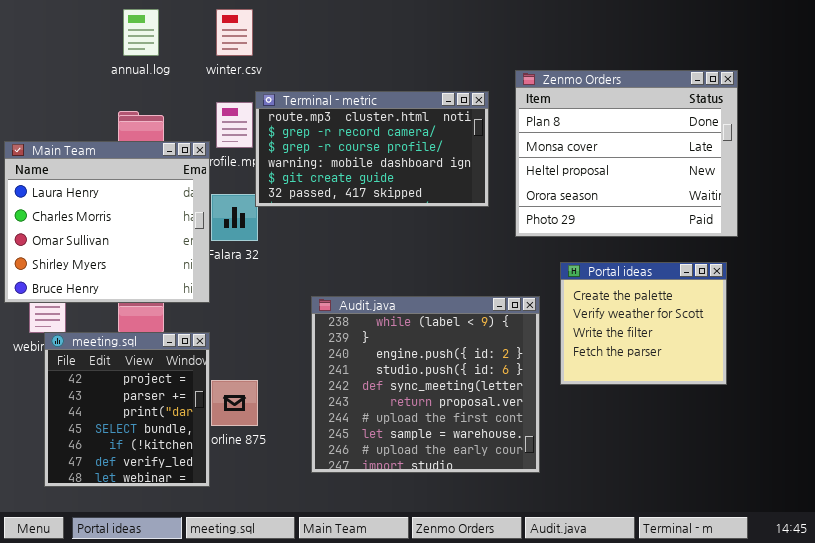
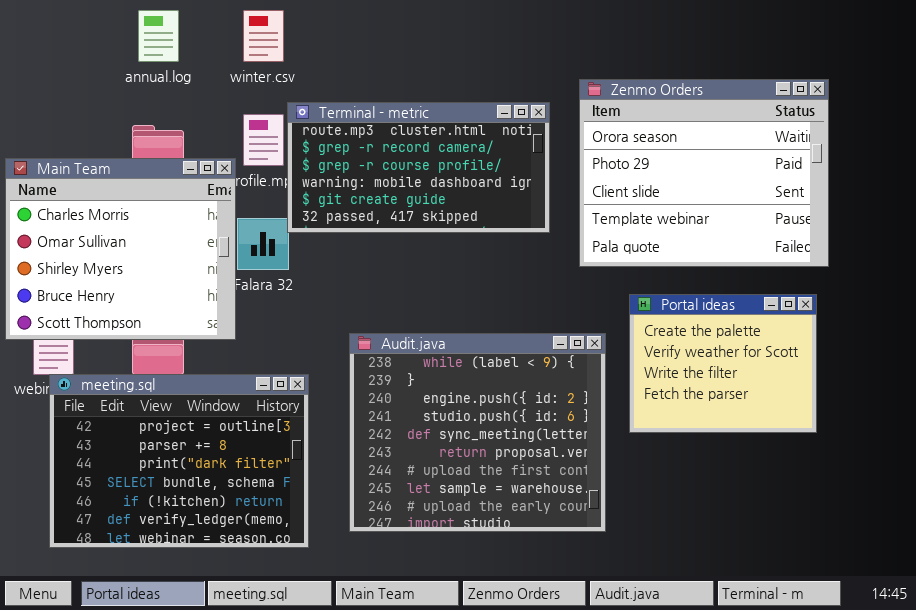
Zenmo Orders: [515,70,738,237] -> [579,79,829,267], scrolled down 3 rows
Main Team: [4,141,210,303] -> [5,158,236,340], scrolled down 1 row
meeting.sql: [44,332,210,487] -> [49,374,309,548], resized

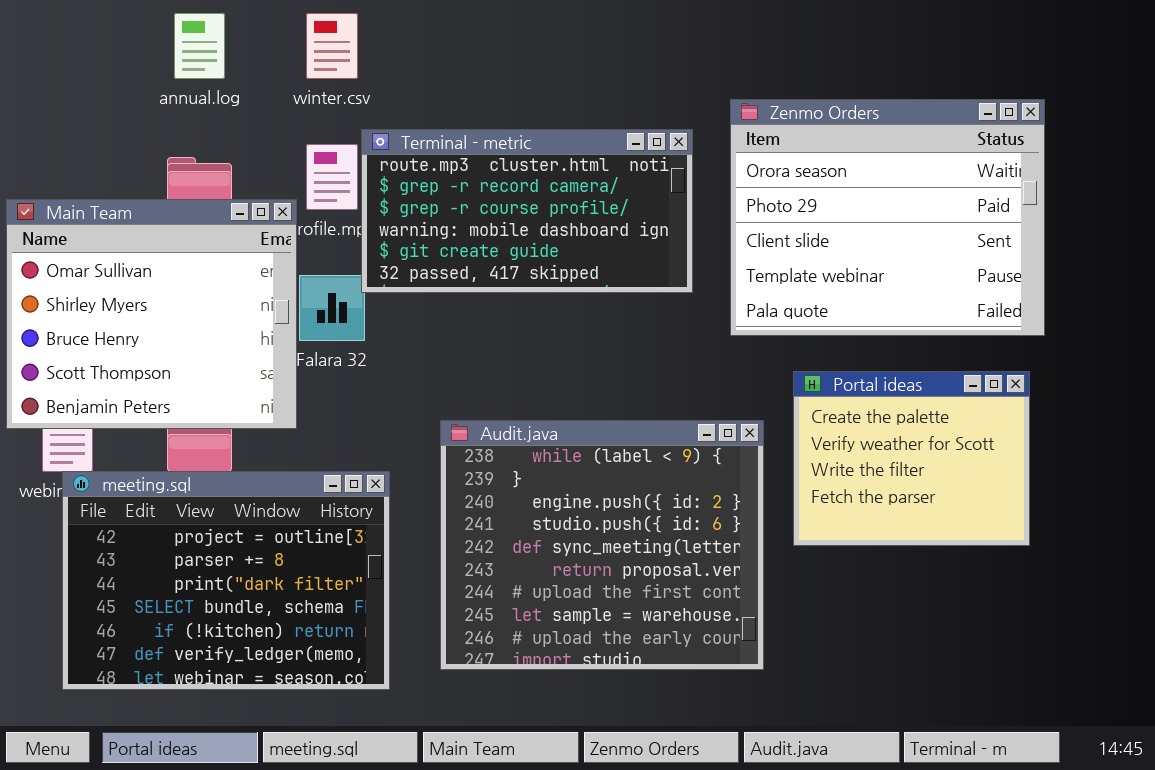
Main Team: [5,158,236,340] -> [6,199,297,429], scrolled down 1 row

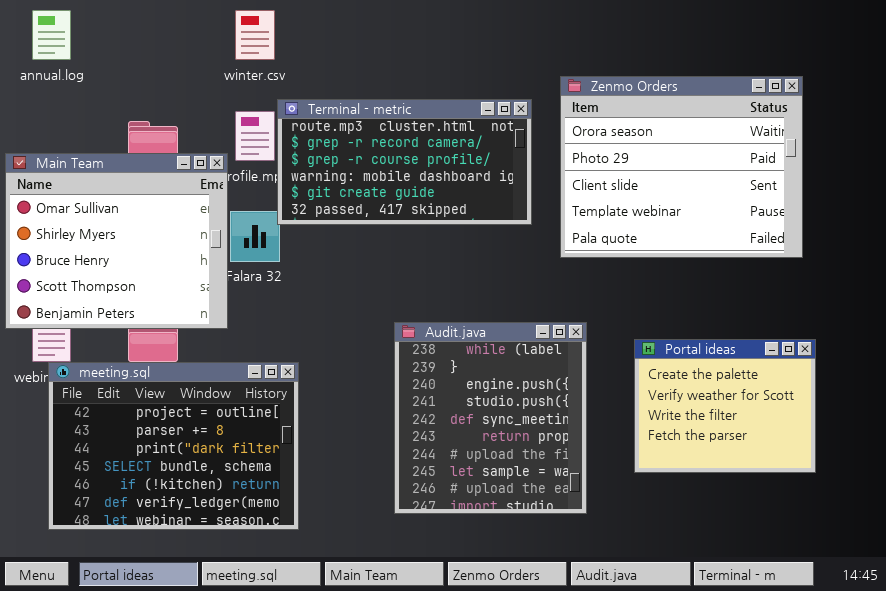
annual.log: [174,13,225,79] -> [32,10,71,60], moved
Portal ideas: [793,371,1030,546] -> [634,339,816,473], moved
Audit.java: [440,420,764,670] -> [394,322,587,514], resized

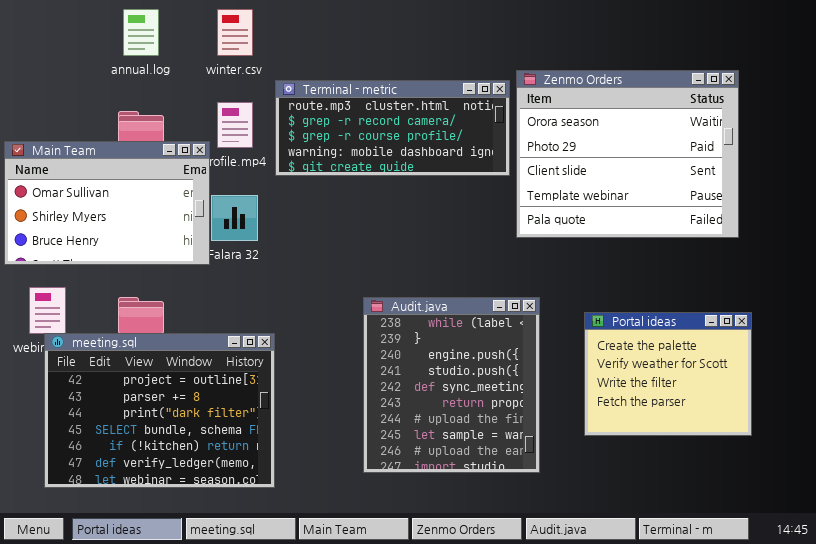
annual.log: [32,10,71,60] -> [123,9,159,56], moved
Terminal - metric: [277,99,532,225] -> [275,80,510,176], moved, resized
Main Team: [5,153,228,329] -> [4,141,210,265], resized

